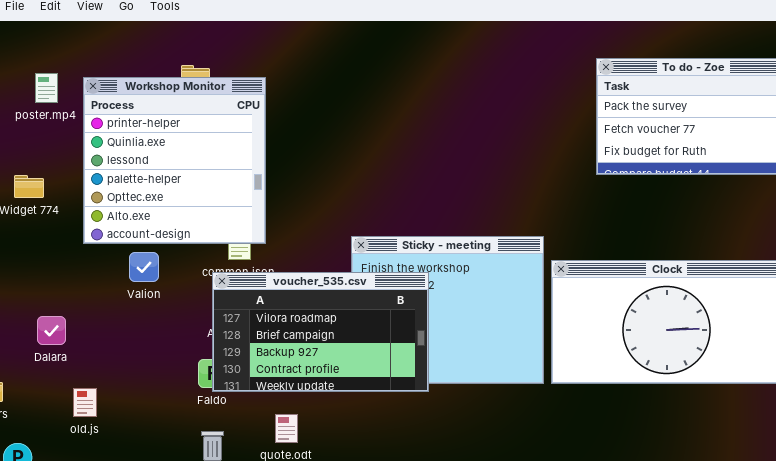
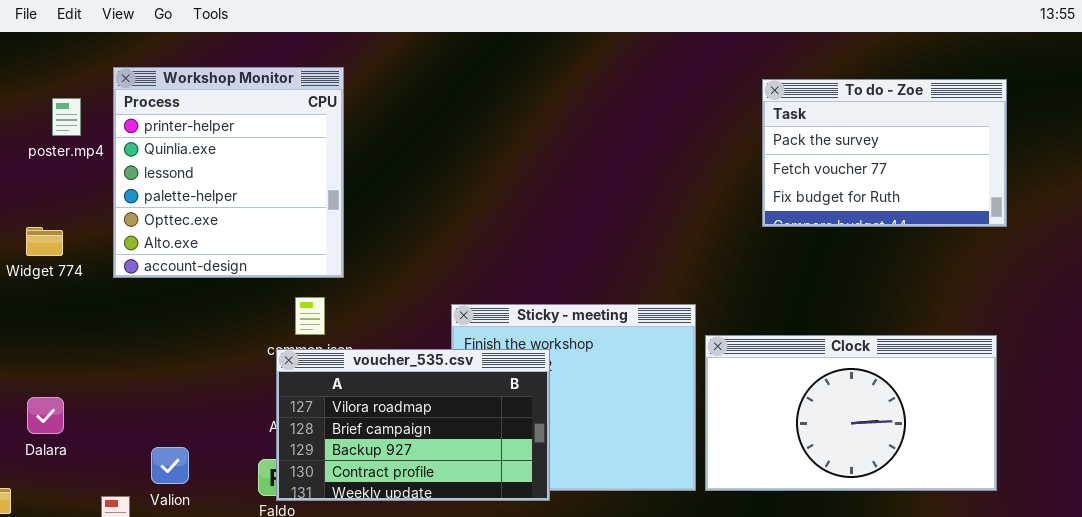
Workshop Monitor: [83,77,266,244] -> [113,67,344,278], moved
Valion: [129,252,159,282] -> [151,447,189,484], moved
Dalara: [37,316,66,345] -> [27,397,64,434], moved

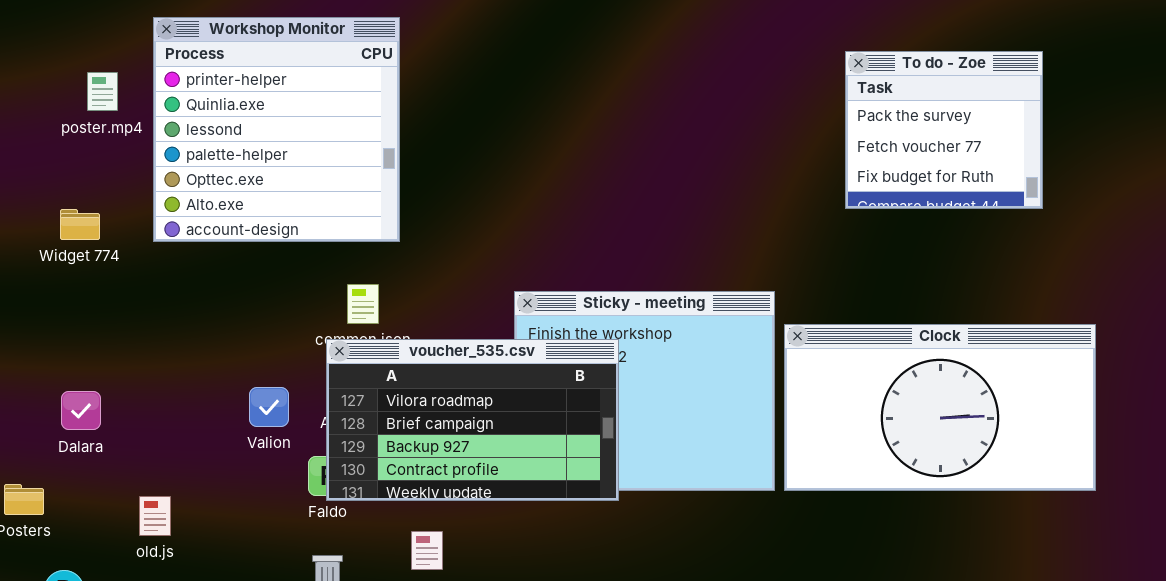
Workshop Monitor: [113,67,344,278] -> [153,17,400,242], moved
To do - Zoe: [762,79,1007,227] -> [845,51,1043,209], resized
Valion: [151,447,189,484] -> [249,387,289,427], moved

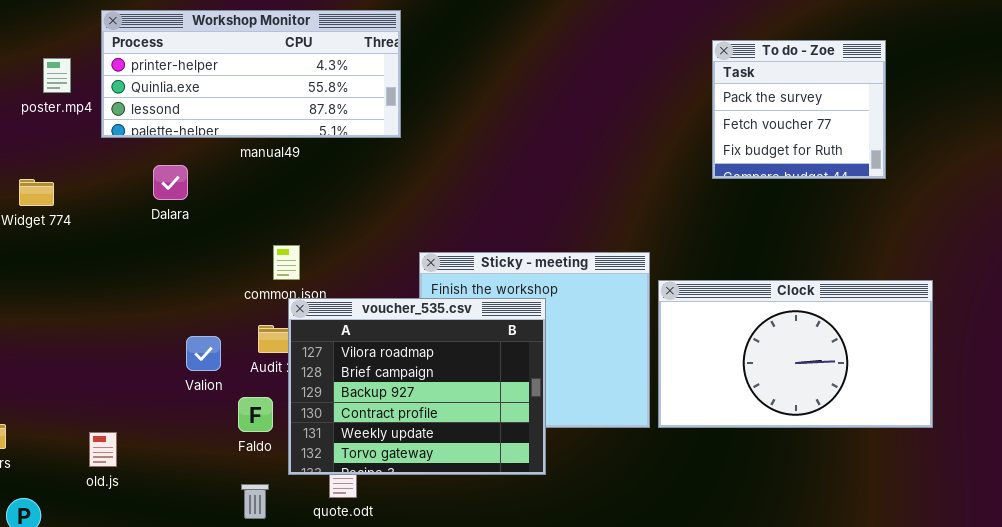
Workshop Monitor: [153,17,400,242] -> [101,10,401,138], resized
voucher_535.csv: [326,339,619,501] -> [288,298,546,475], moved, resized
Dalara: [61,391,101,430] -> [153,165,188,200], moved

